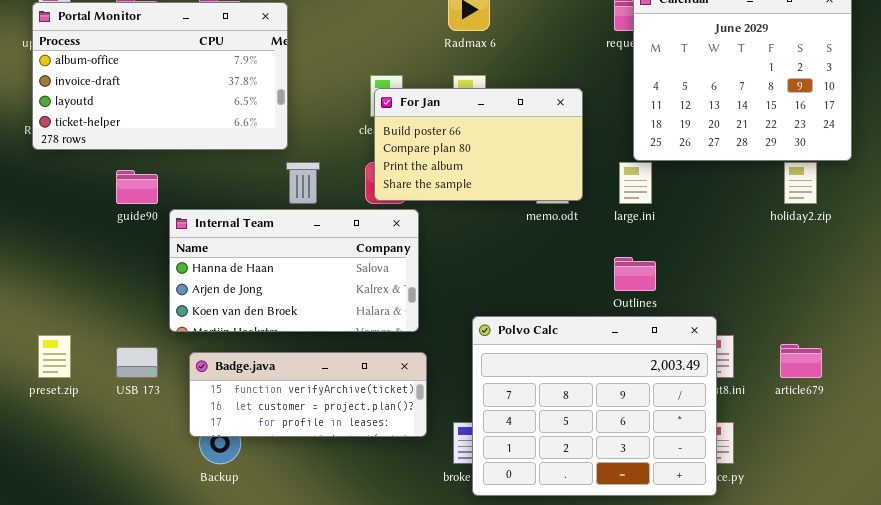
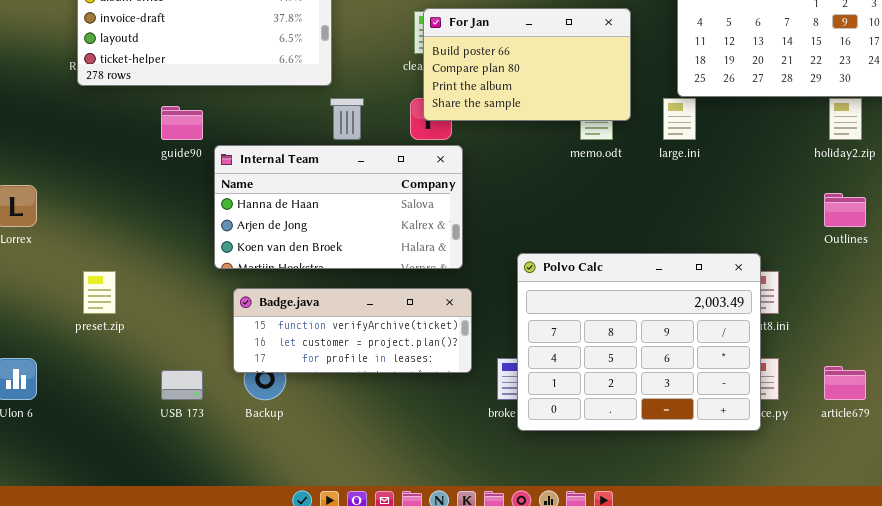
For Jan: [374,88,583,201] -> [423,8,631,121], moved
Outlines: [614,257,656,291] -> [824,193,866,227], moved
article679: [780,344,822,378] -> [824,366,866,400], moved
USB 173: [116,347,158,378] -> [161,370,203,400], moved

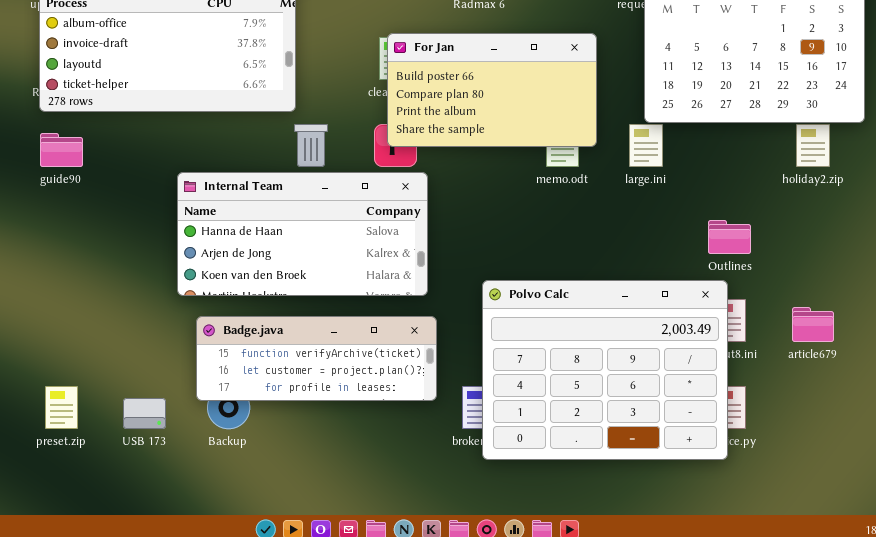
guide90: [161,106,203,140] -> [40,133,83,167], moved
Outlines: [824,193,866,227] -> [708,220,751,254], moved
preset.zip: [83,271,116,314] -> [45,386,78,429], moved
article679: [824,366,866,400] -> [792,307,834,342], moved

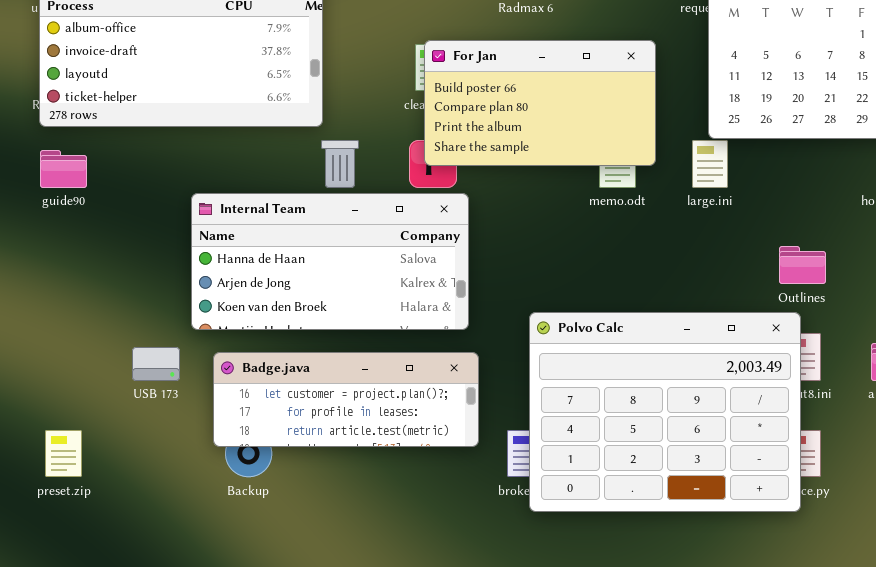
Badge.java: [196,316,437,401] -> [213,352,479,447], scrolled down 1 row
USB 173: [123,398,166,429] -> [132,347,180,381], moved

